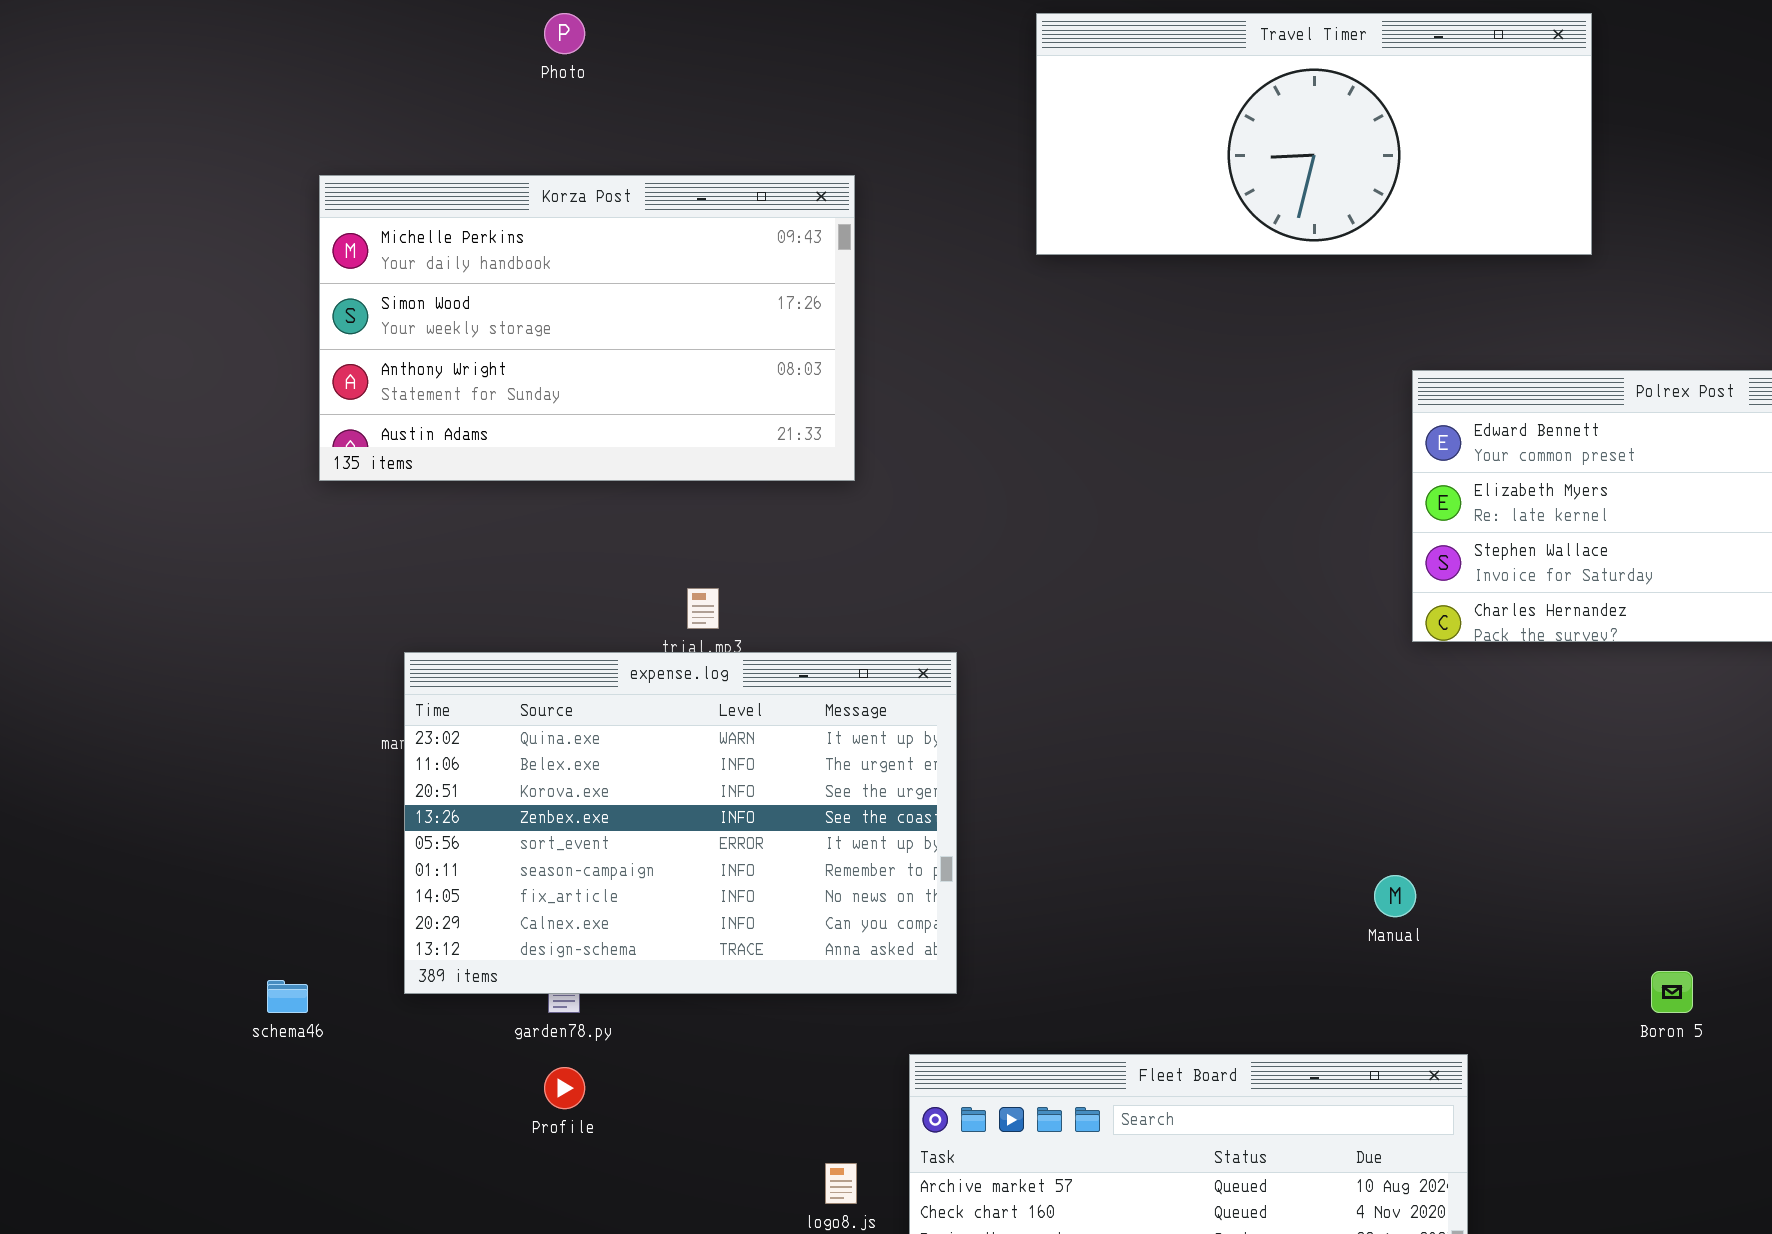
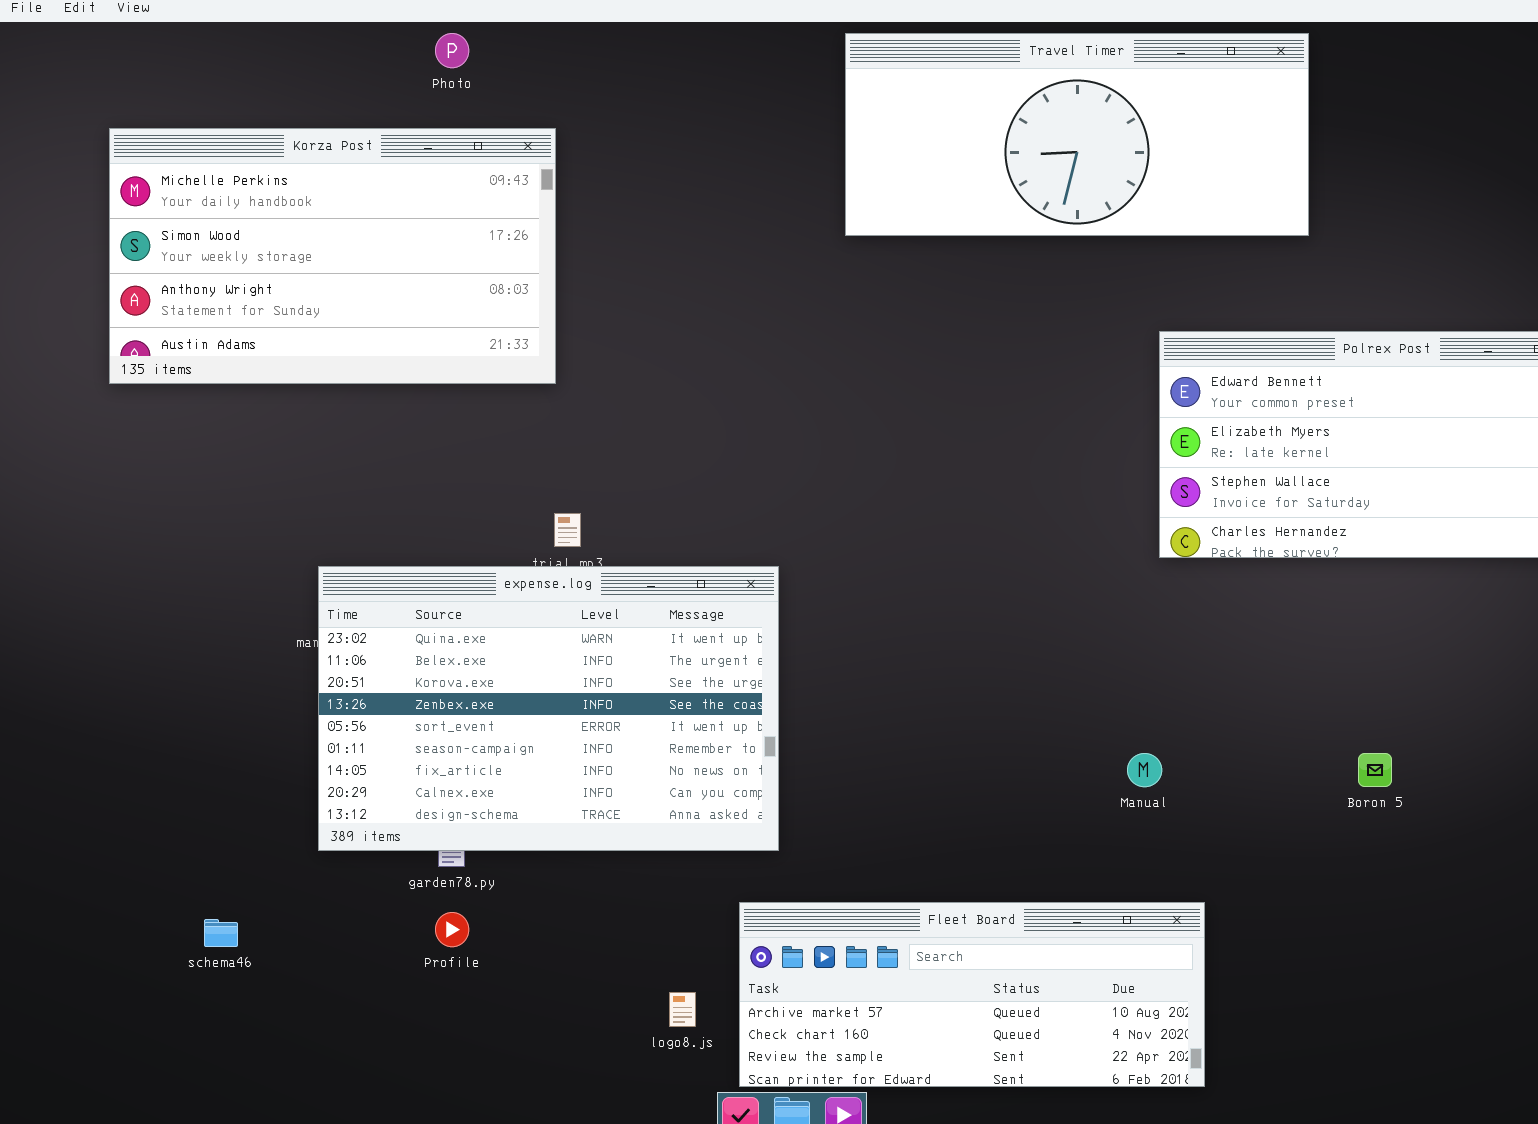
Korza Post: [319,175,855,481] -> [109,128,556,384], moved
Boron 5: [1651,971,1693,1013] -> [1358,753,1392,787], moved
schema46: [267,980,308,1013] -> [204,919,238,947], moved

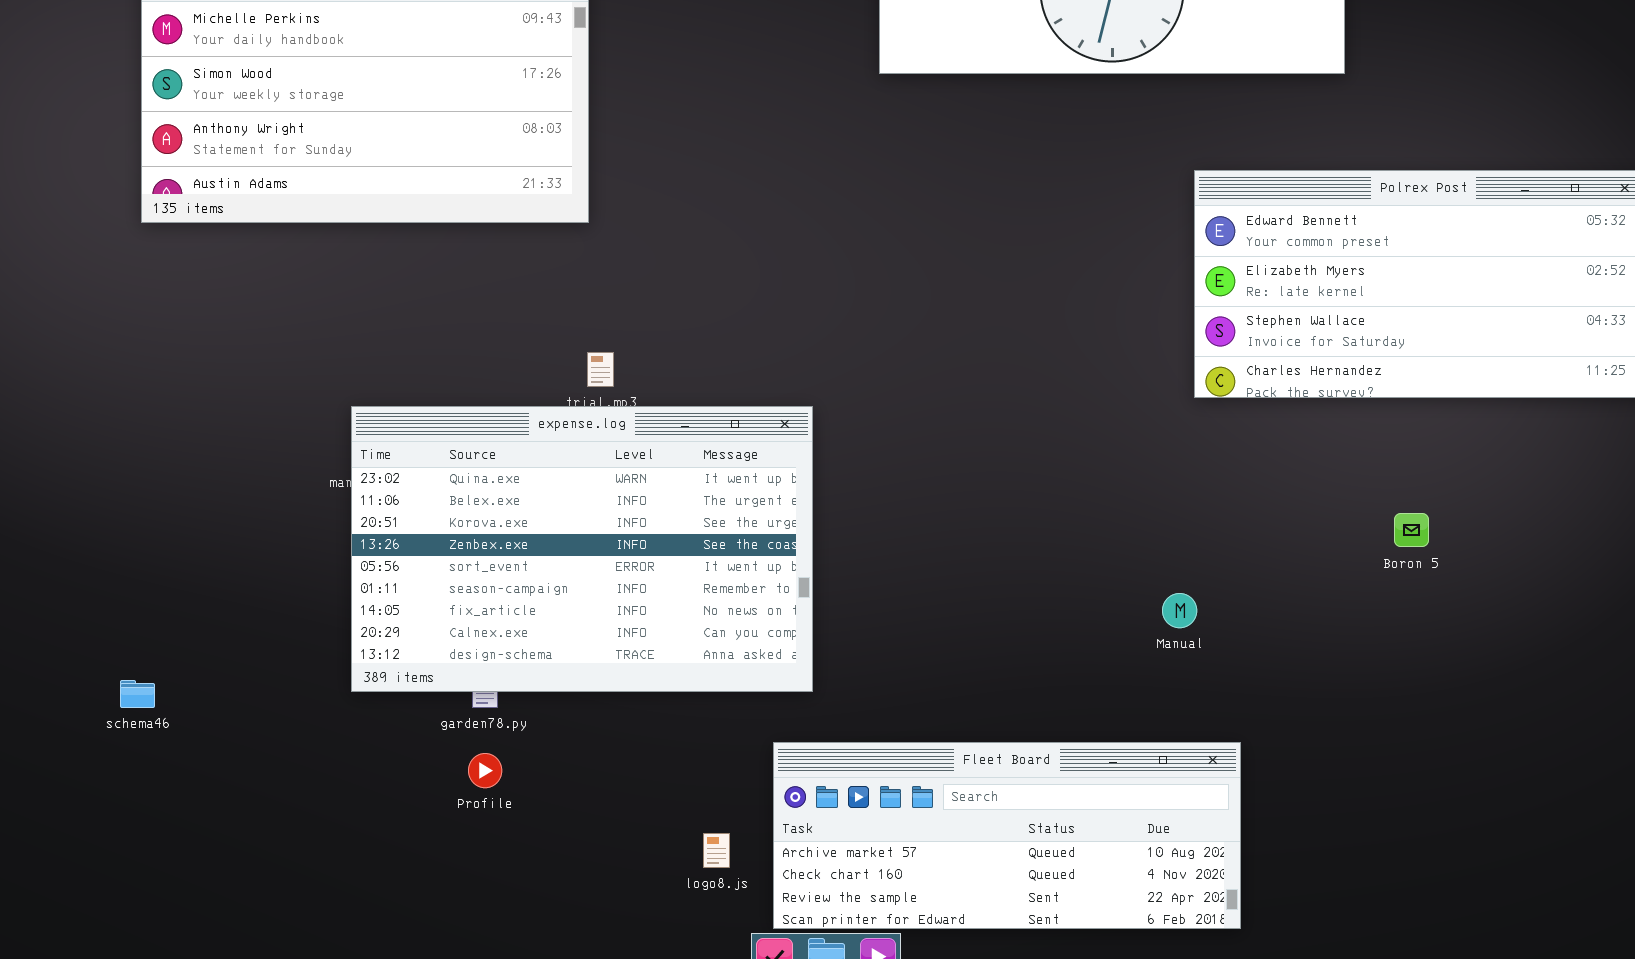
Boron 5: [1358,753,1392,787] -> [1394,513,1429,547], moved
schema46: [204,919,238,947] -> [120,680,155,708], moved

